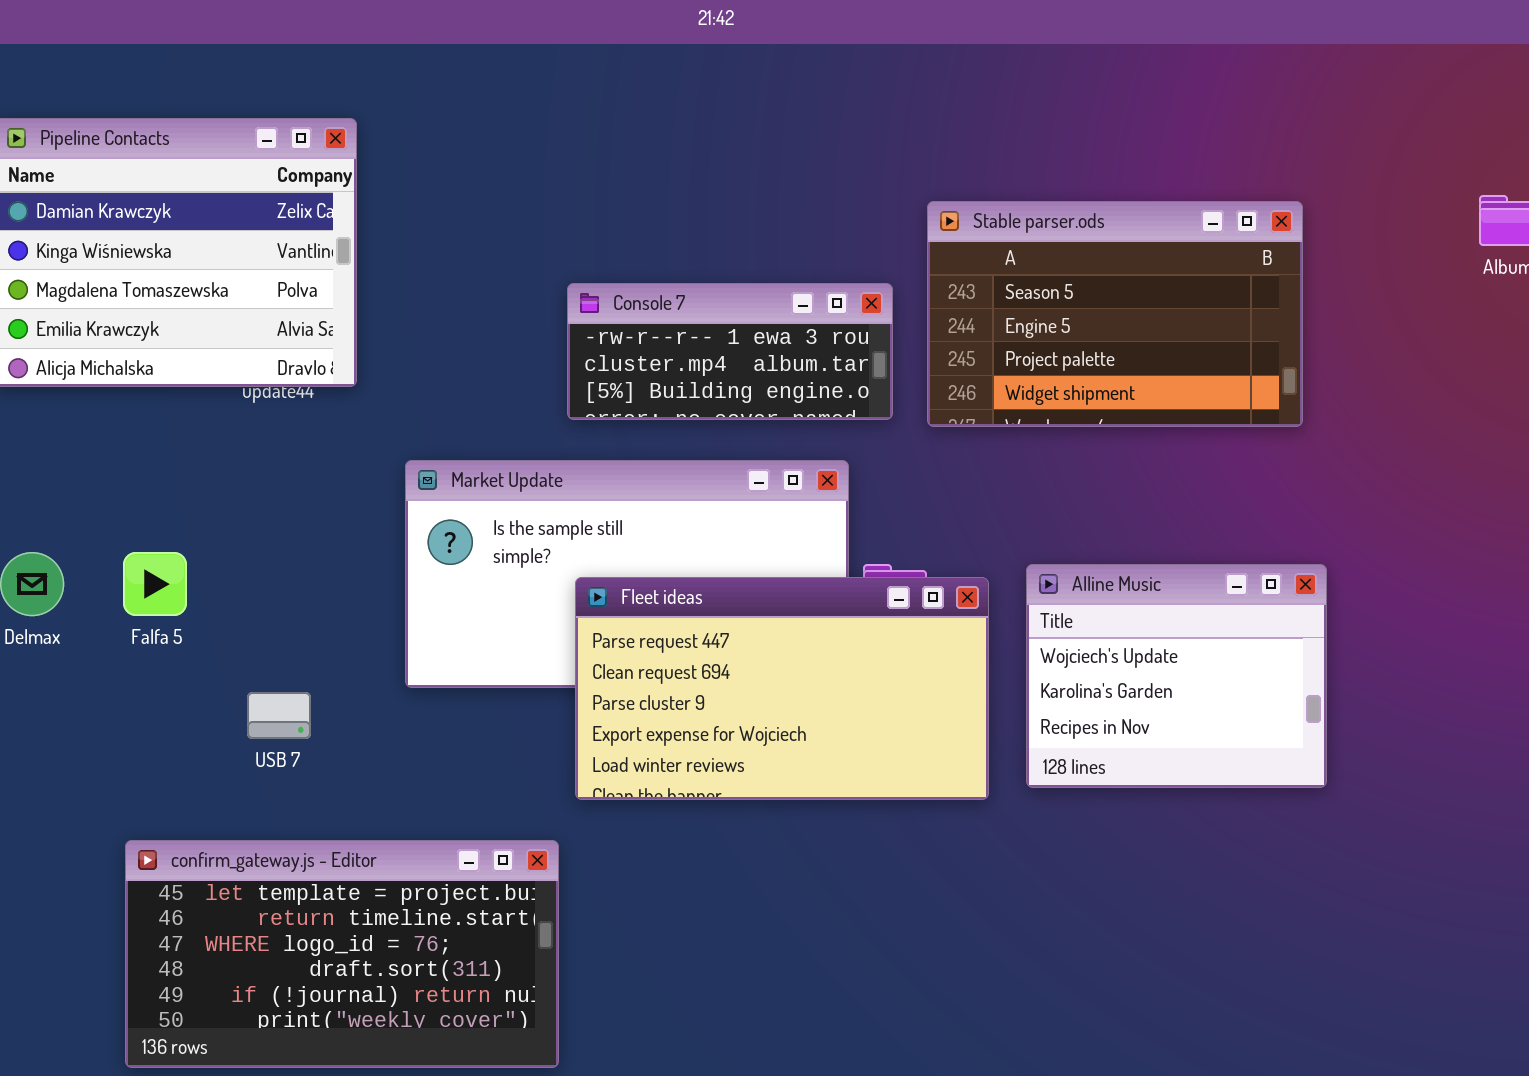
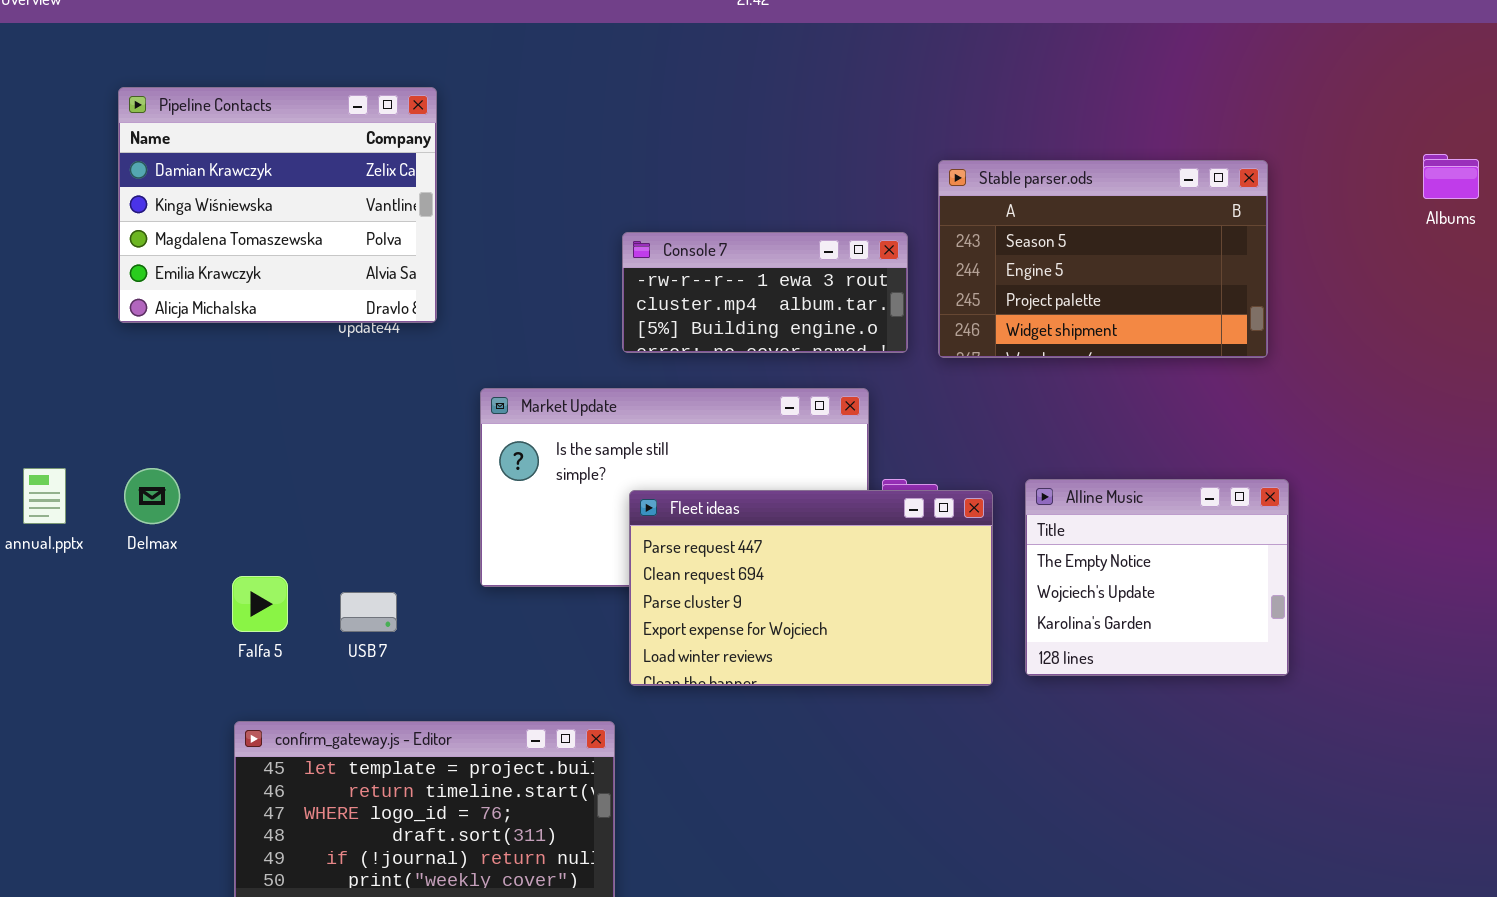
Falfa 5: [123,552,187,616] -> [232,576,288,632], moved
Alline Music: [1026,564,1327,788] -> [1025,479,1289,676], scrolled up 1 row

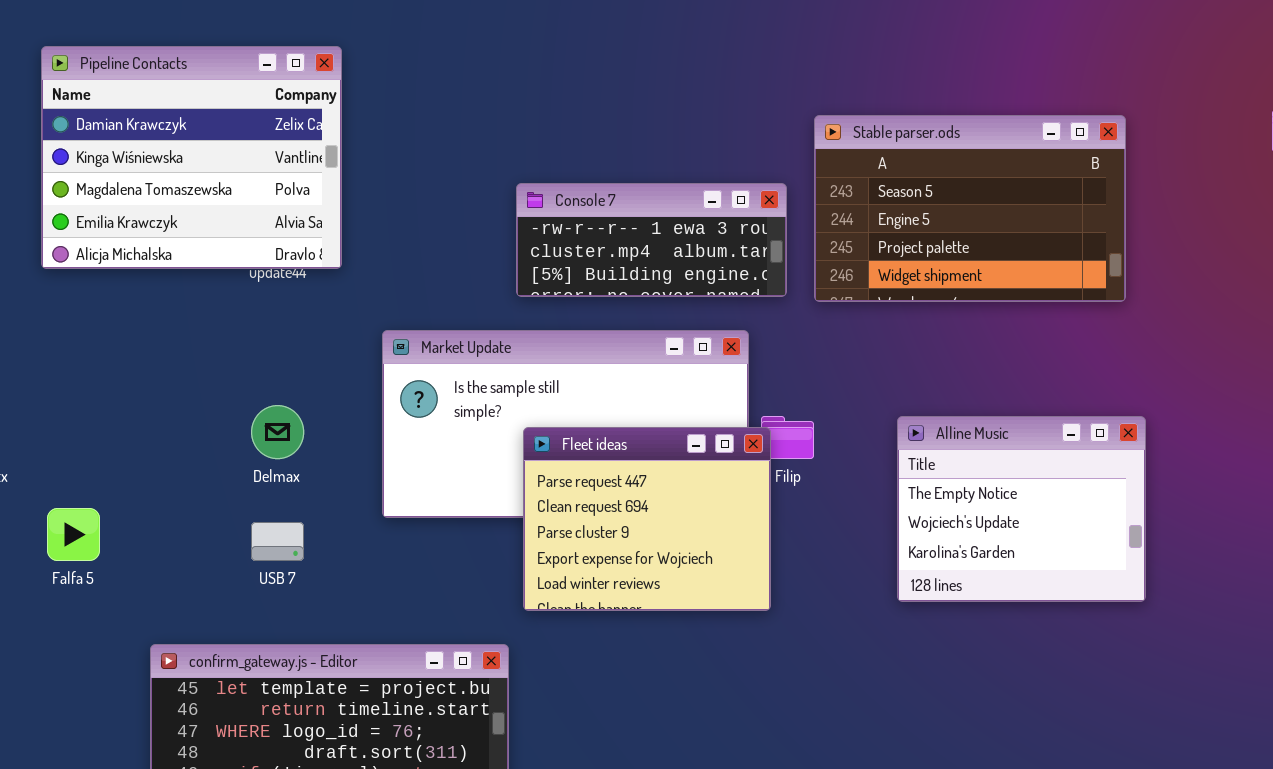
Delmax: [124,468,180,524] -> [251,405,304,459], moved
Fleet ideas: [629,490,993,686] -> [523,427,771,611], resized
Falfa 5: [232,576,288,632] -> [47,508,100,561], moved

